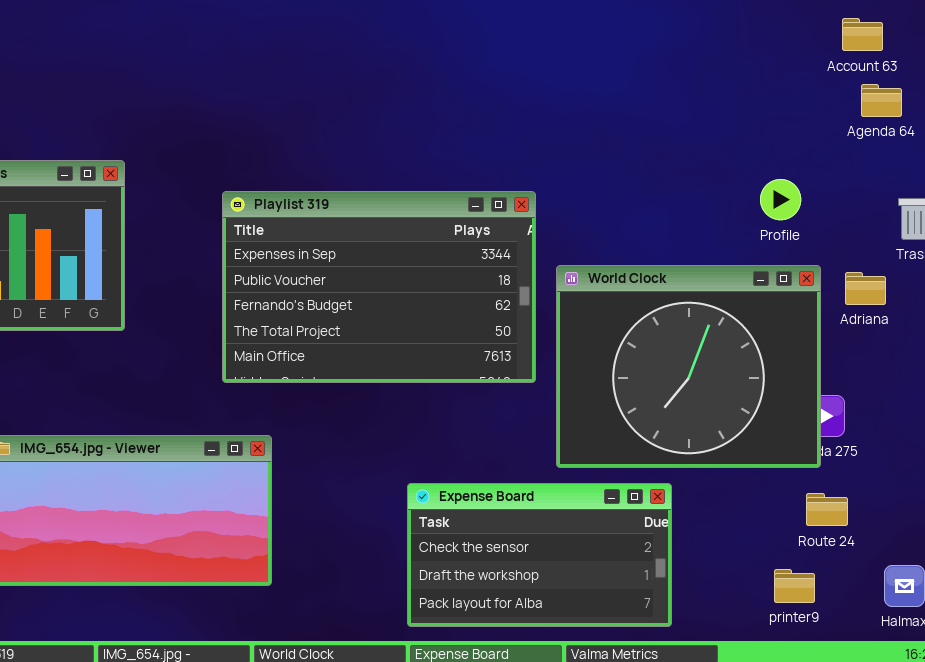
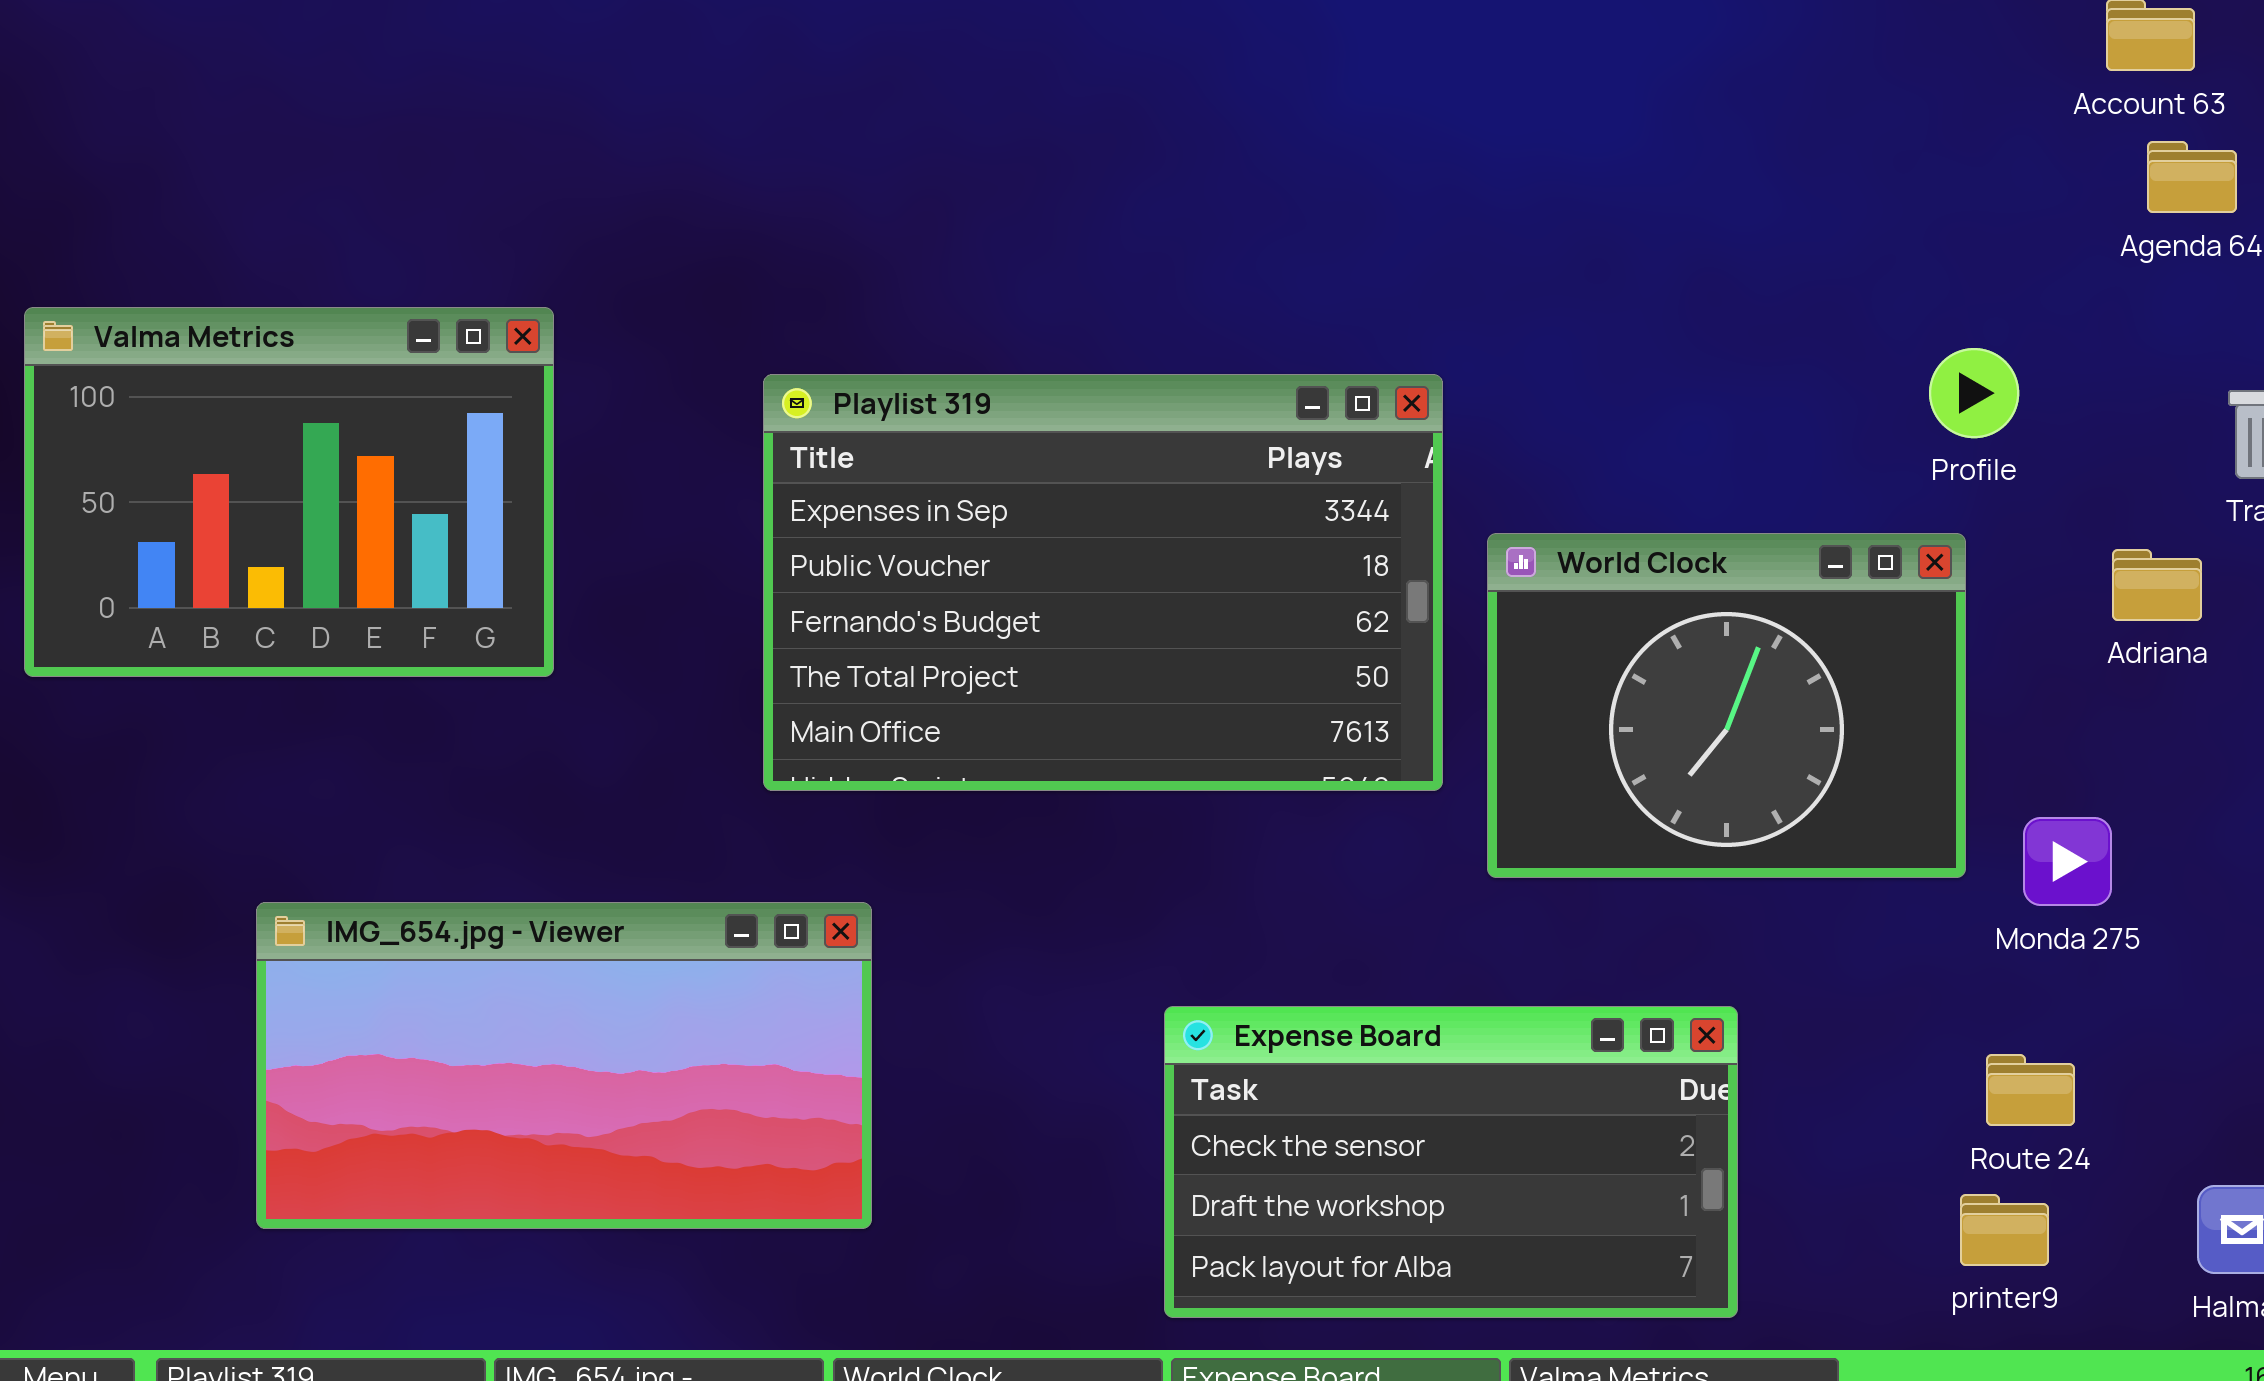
World Clock: [556,265,821,468] -> [1487,533,1966,878], resized
Route 24: [806,493,848,526] -> [1986,1054,2075,1126], moved

